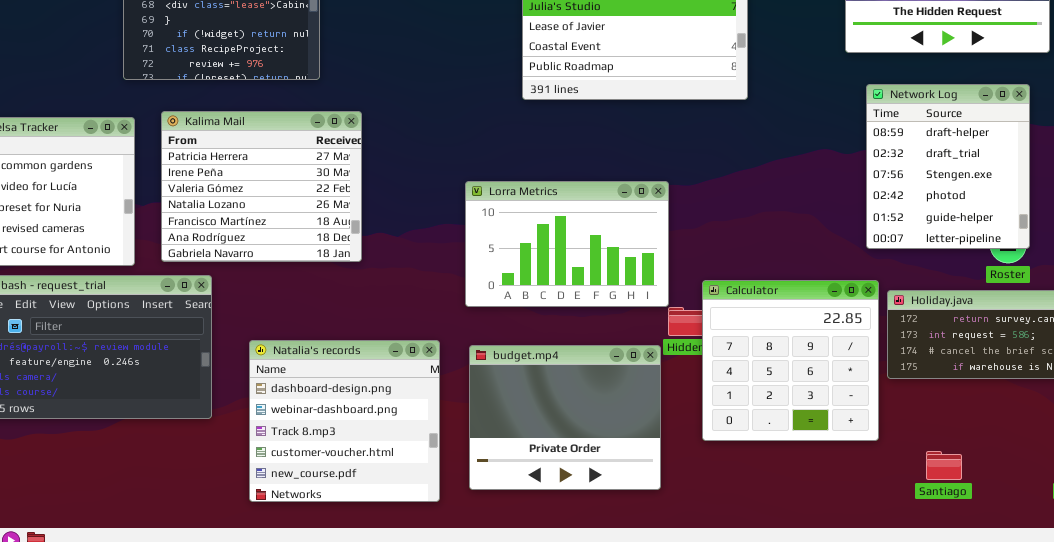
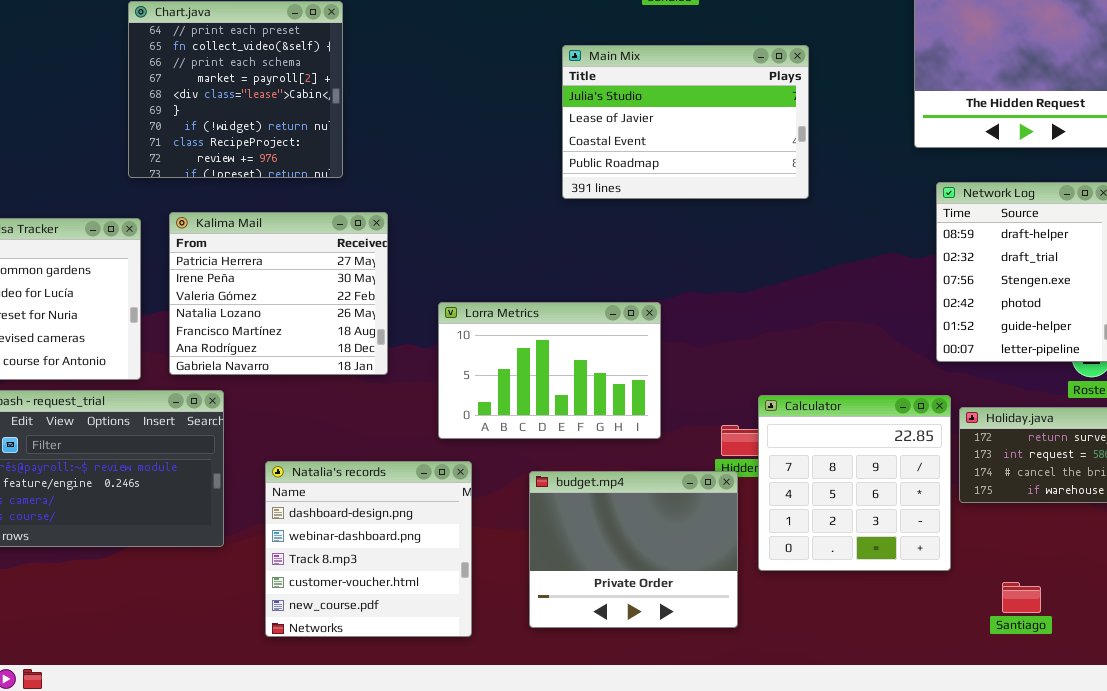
Lorra Metrics: [465,181,669,307] -> [438,302,661,439], moved
budget.mp4: [469,345,661,490] -> [529,471,738,628], moved

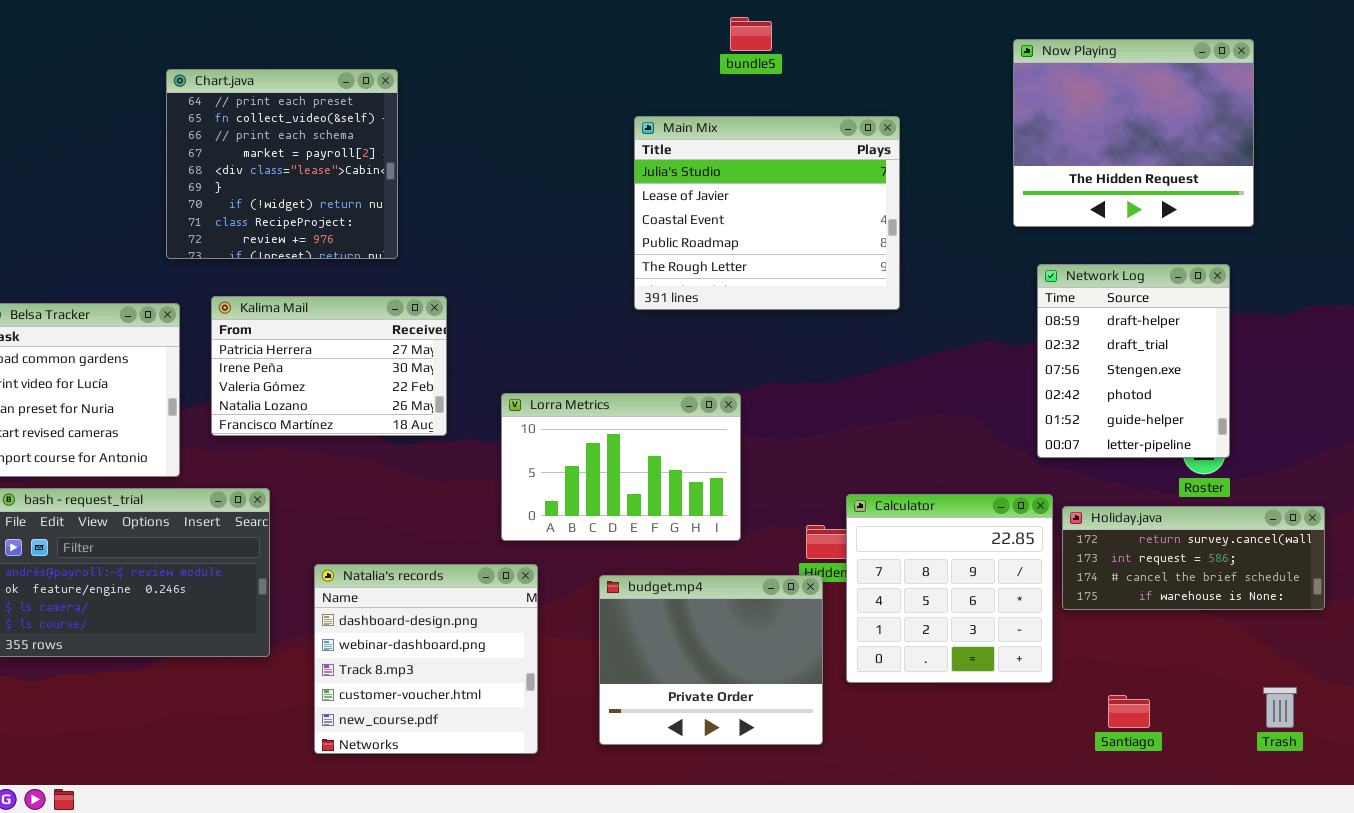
Main Mix: [562,45,809,199] -> [634,116,900,310], resized
Kalima Mail: [169,212,388,375] -> [211,296,447,436], resized

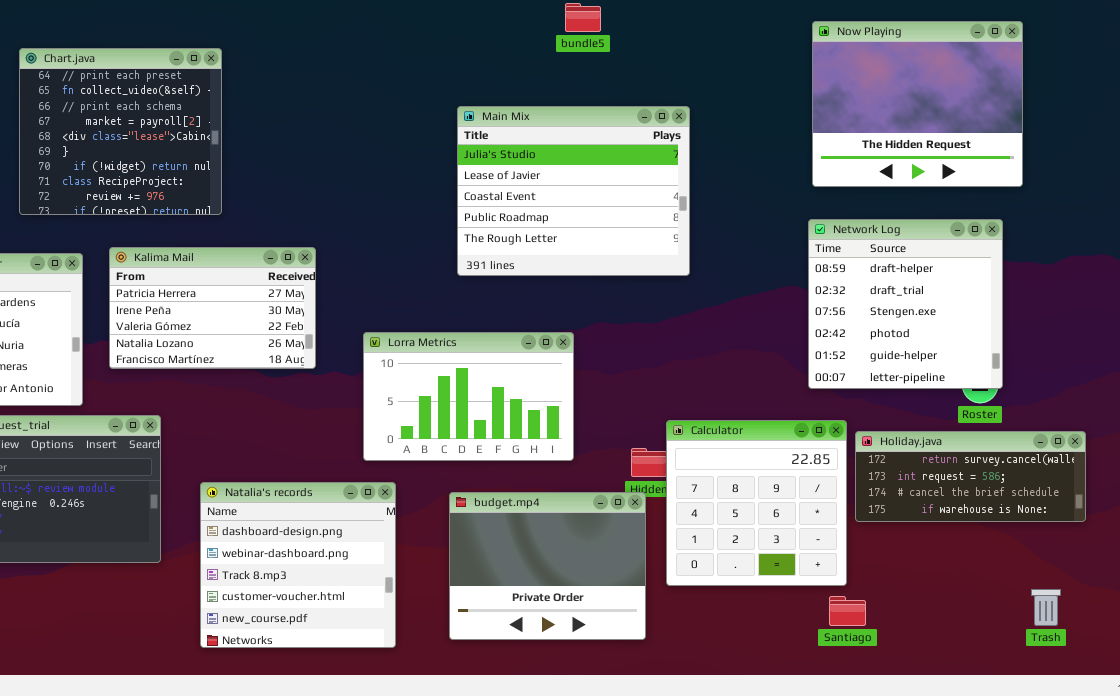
Chart.java: [166,69,398,259] -> [19,48,222,215], moved
Main Mix: [634,116,900,310] -> [457,106,690,276], moved
Network Log: [1037,264,1230,458] -> [808,219,1003,389], resized
Santiago: [1108,695,1150,728] -> [829,596,866,626], moved

